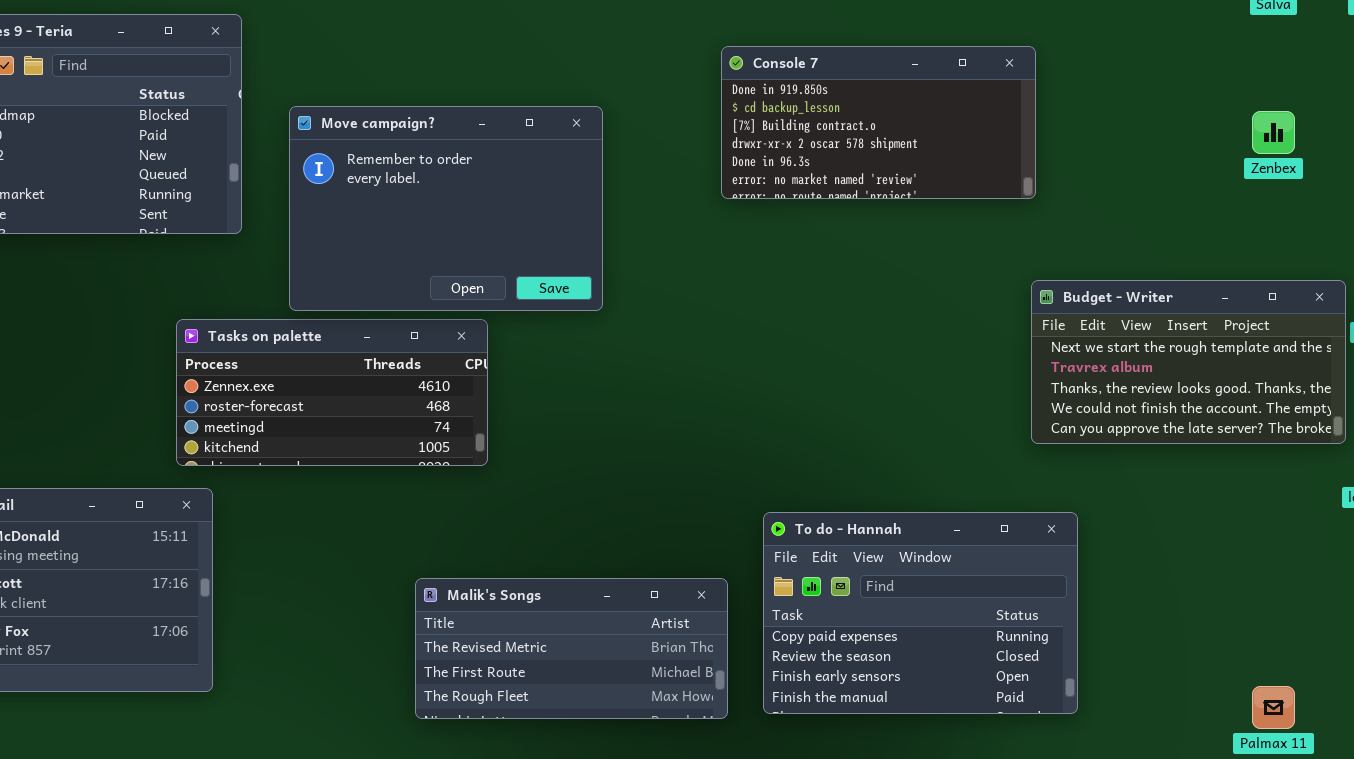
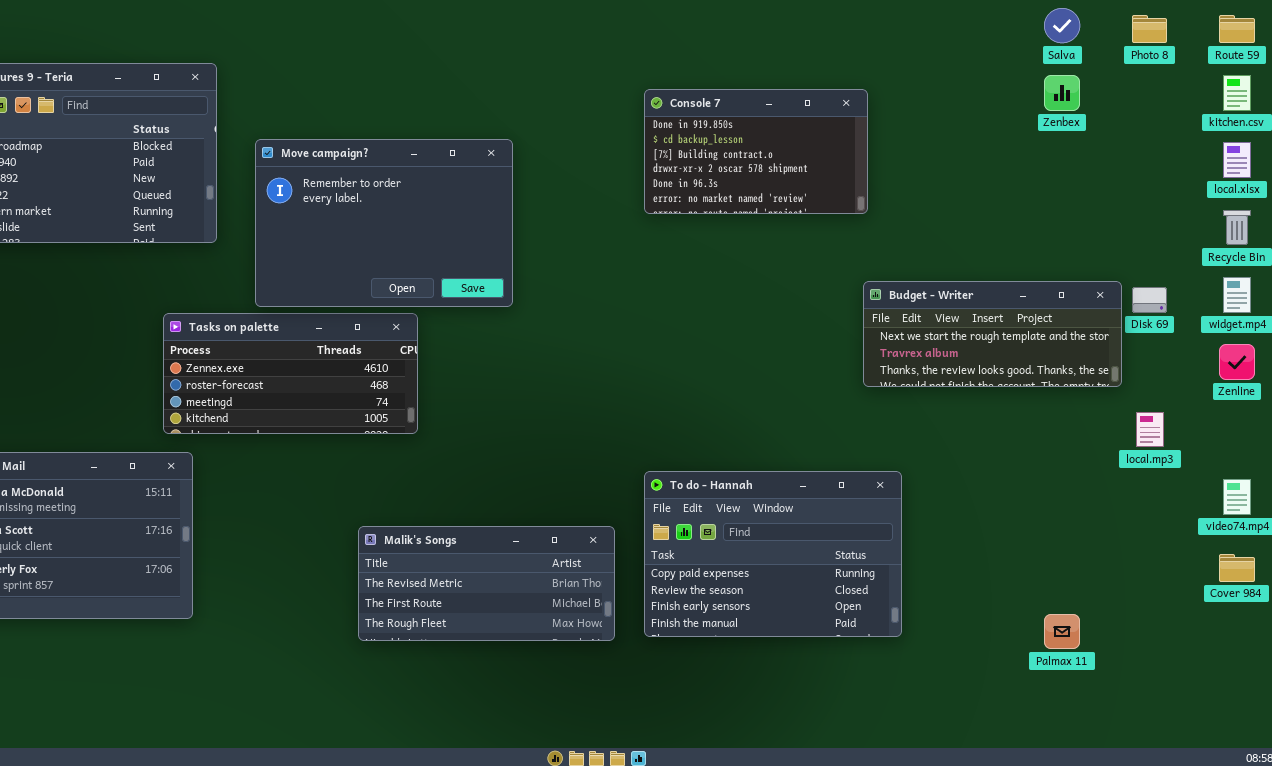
Console 7: [721,46,1036,199] -> [644,89,868,214], resized
Zenbex: [1252,111,1295,154] -> [1044,75,1080,111], moved
Budget - Writer: [1031,280,1346,444] -> [863,281,1122,387], resized

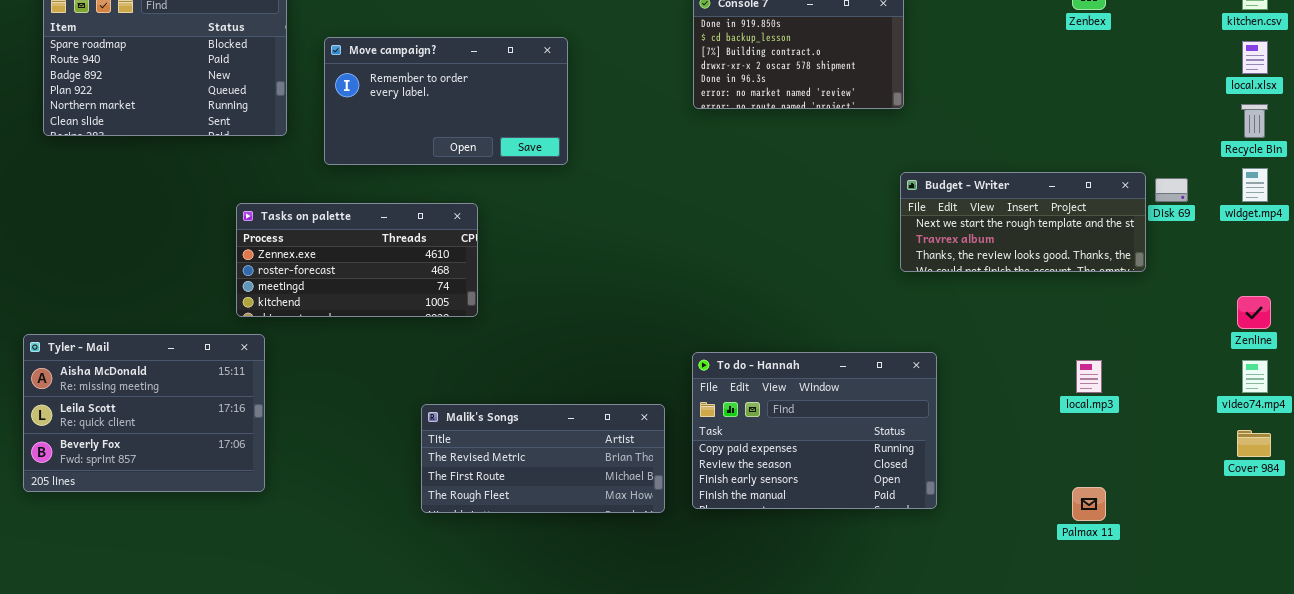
Move campaign?: [255,139,513,307] -> [324,37,568,165], resized
Zenline: [1219,344,1255,380] -> [1237,296,1271,329], moved
local.mp3: [1136,412,1164,447] -> [1076,360,1102,393], moved

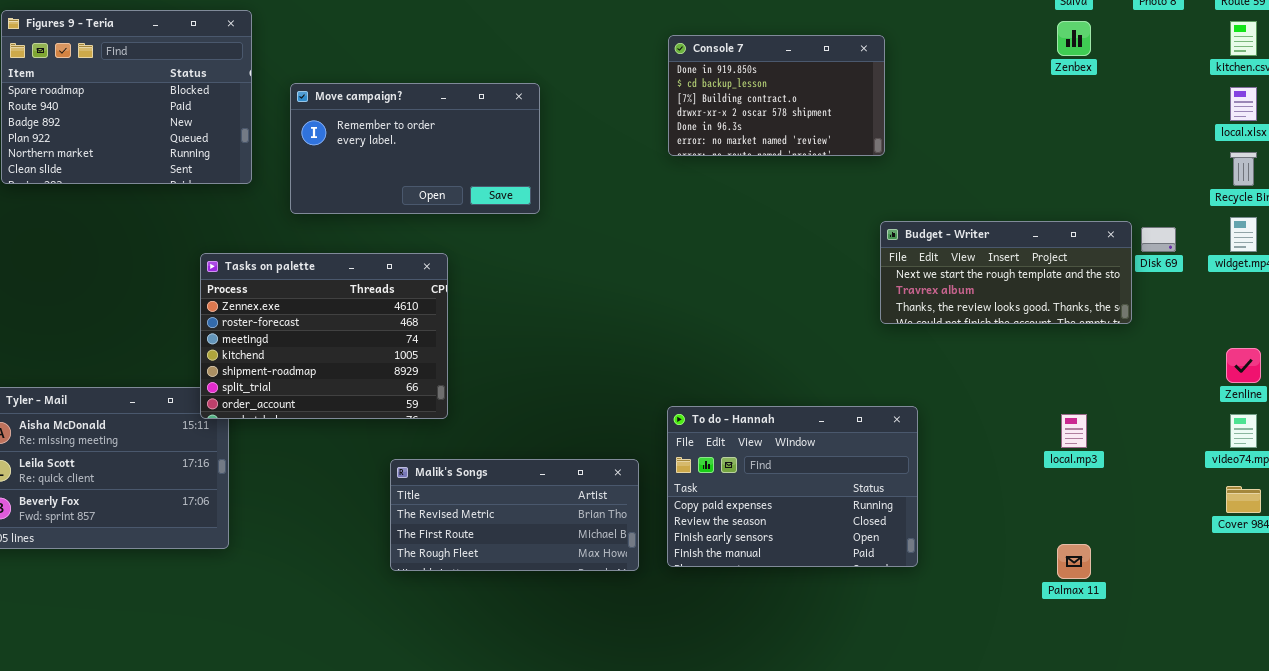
Tasks on palette: [236,203,478,317] -> [200,253,448,419], resized

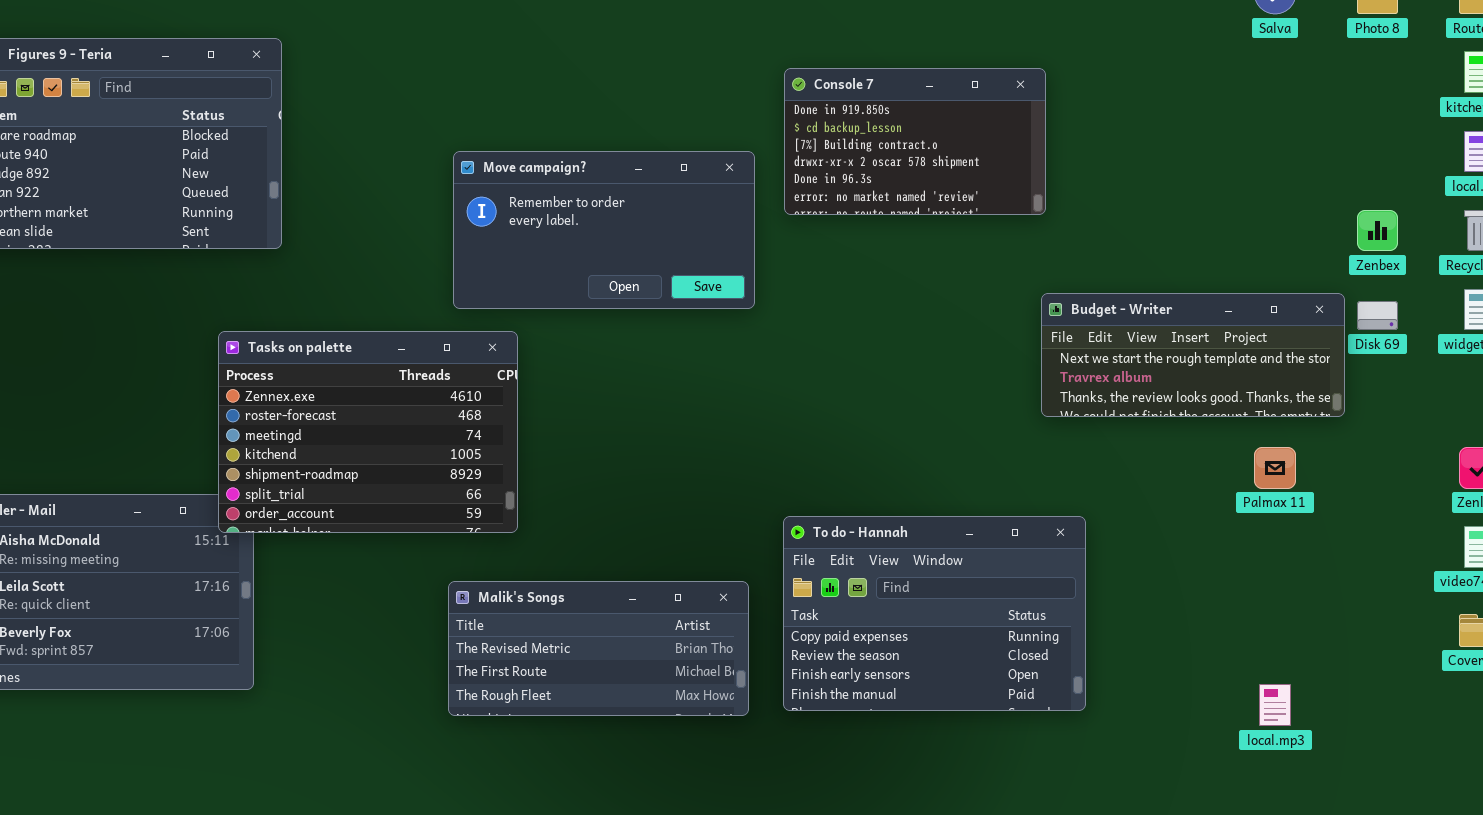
Zenbex: [1057,21,1091,56] -> [1357,210,1398,251], moved
Move campaign?: [290,83,540,214] -> [453,151,755,309], moved
local.mp3: [1061,414,1087,448] -> [1259,684,1291,726], moved
Palmax 11: [1057,544,1091,579] -> [1254,447,1296,489], moved

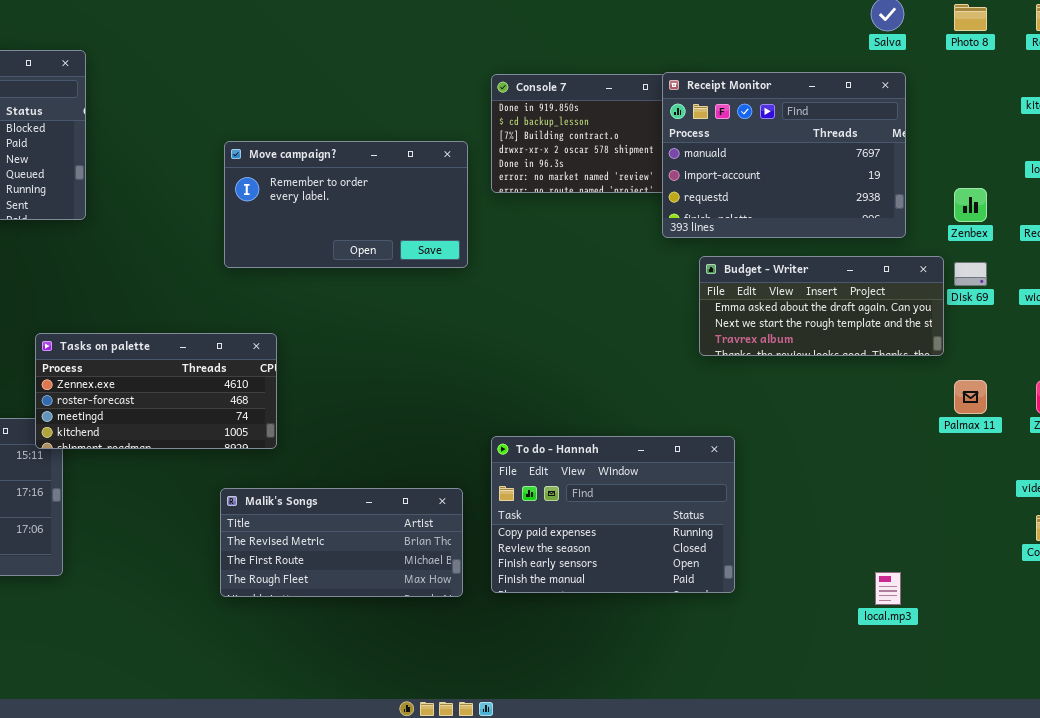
Receipt Monitor: none -> [662,72,906,238], opened
Budget - Writer: [1041,293,1345,417] -> [699,256,944,356], scrolled up 1 row
Tasks on palette: [218,331,518,533] -> [35,333,277,449], resized
Palmax 11: [1254,447,1296,489] -> [954,380,987,414], moved

